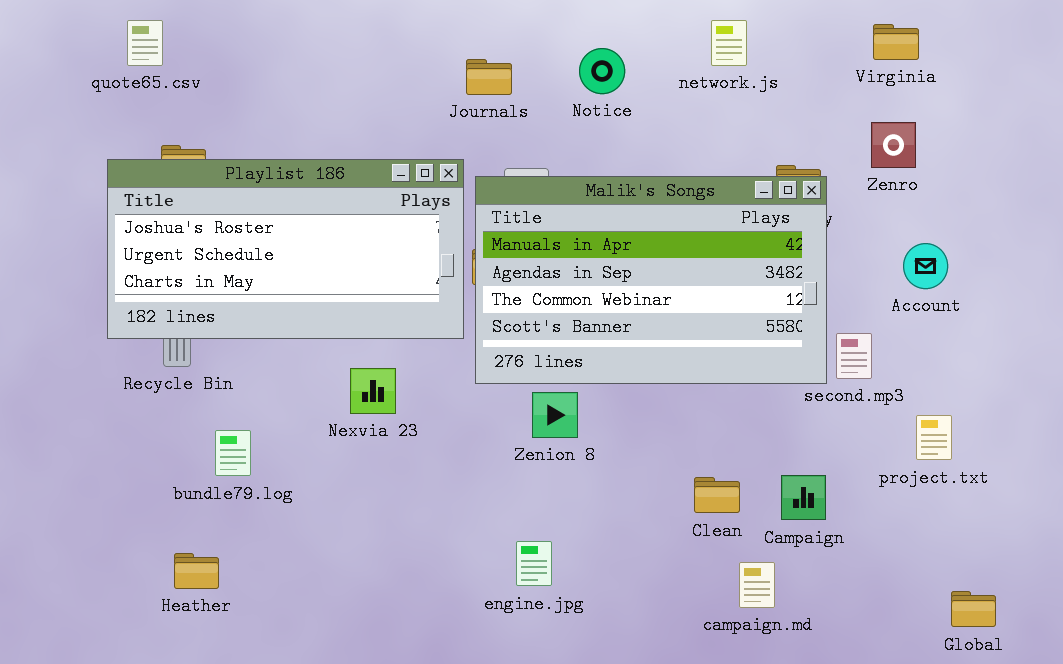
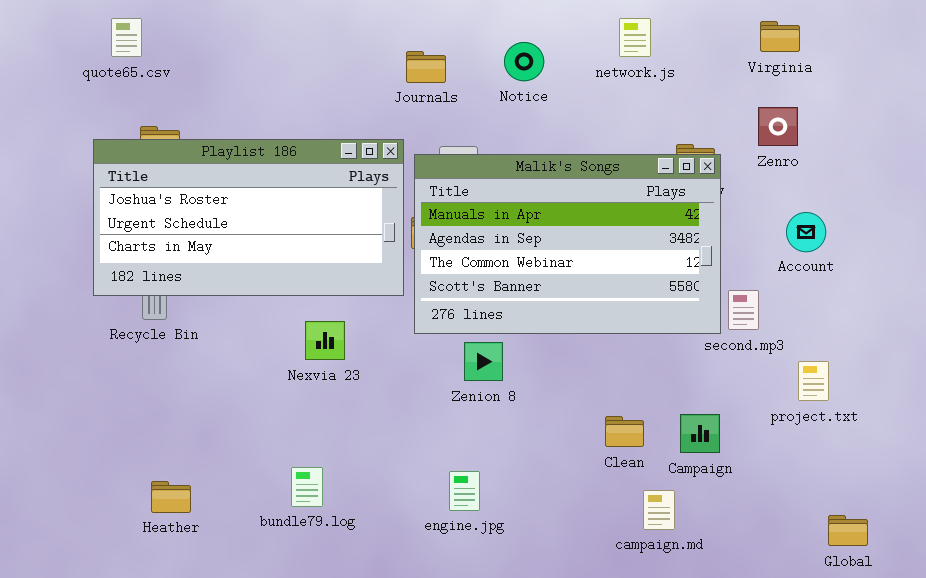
bundle79.log: [215,430,251,476] -> [291,467,323,507], moved

